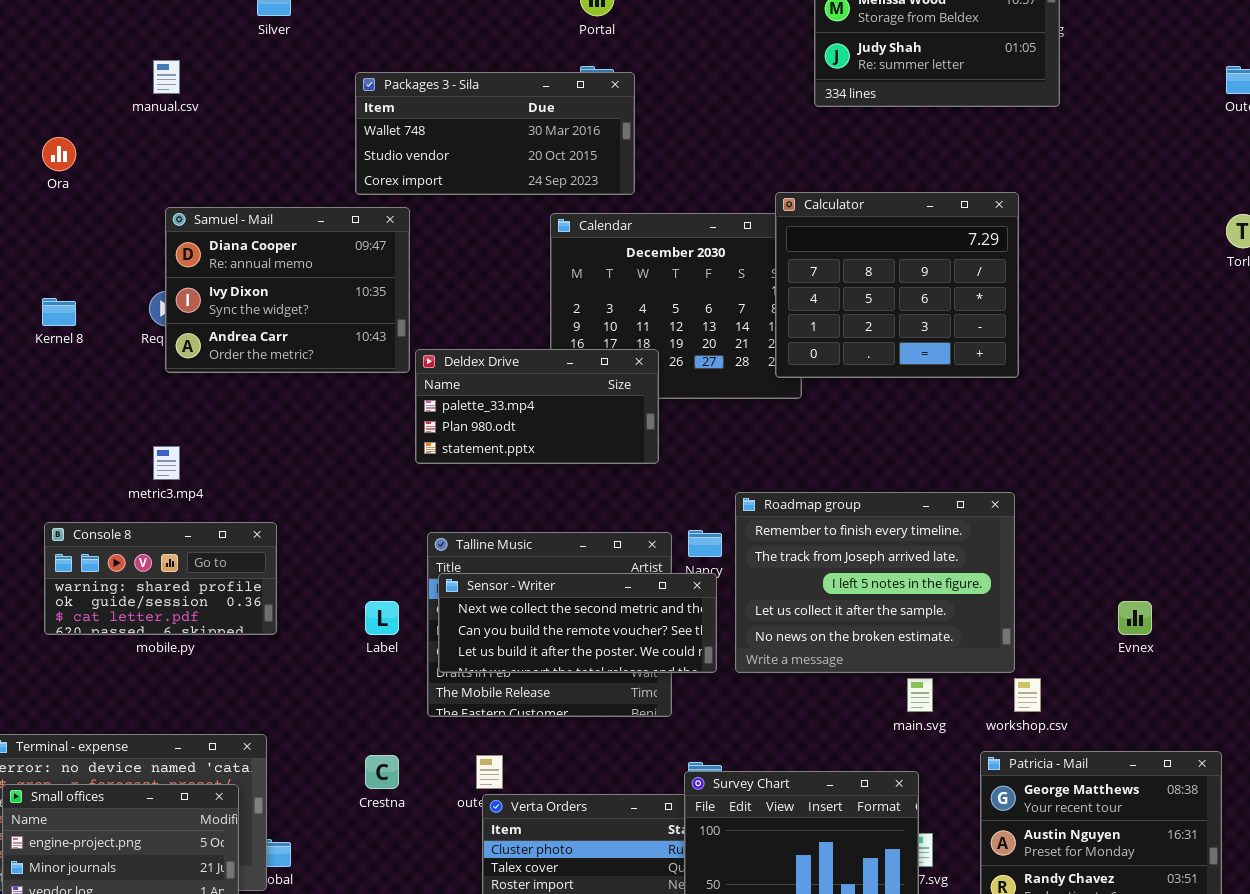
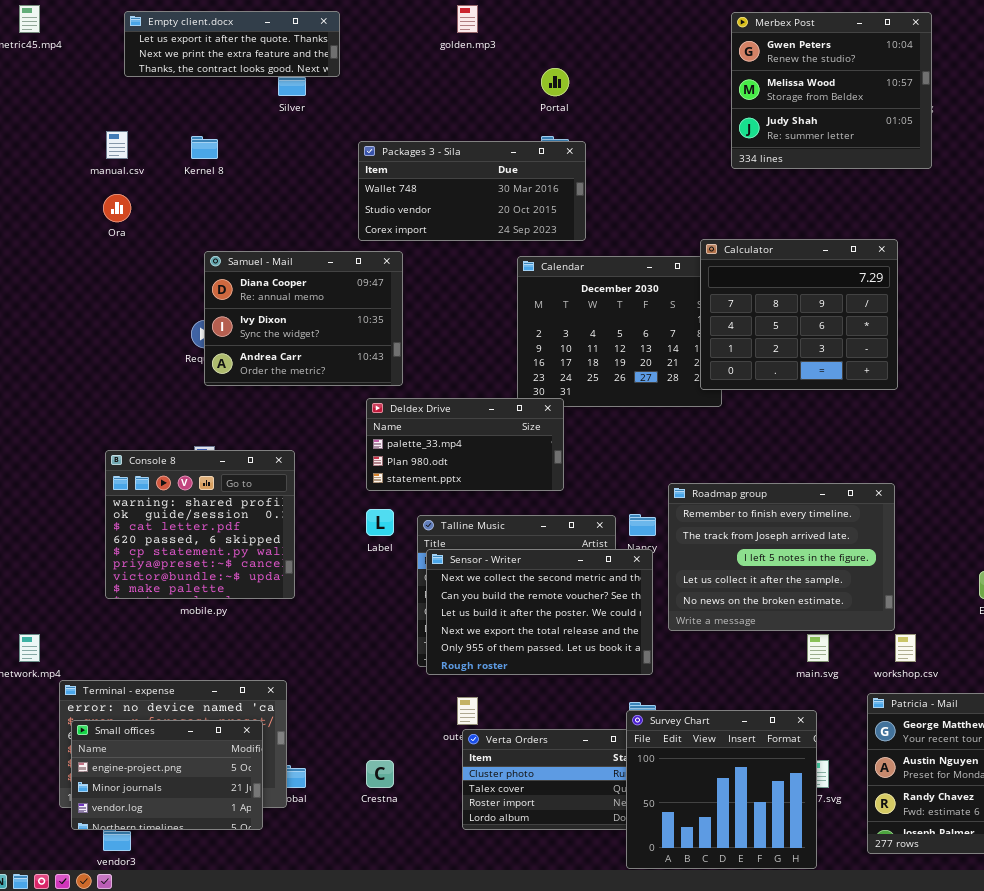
manual.csv: [153,60,180,94] -> [106,131,128,159], moved
Kernel 8: [42,298,76,326] -> [191,136,218,159], moved
Deldex Drive: [415,349,659,464] -> [366,398,564,491], moved
Console 8: [44,522,277,635] -> [105,450,295,599], resized
Sensor - Writer: [438,573,717,673] -> [426,549,653,675], resized
Label: [365,601,399,635] -> [366,509,394,536], moved
Crestna: [365,755,399,789] -> [366,760,394,788], moved

